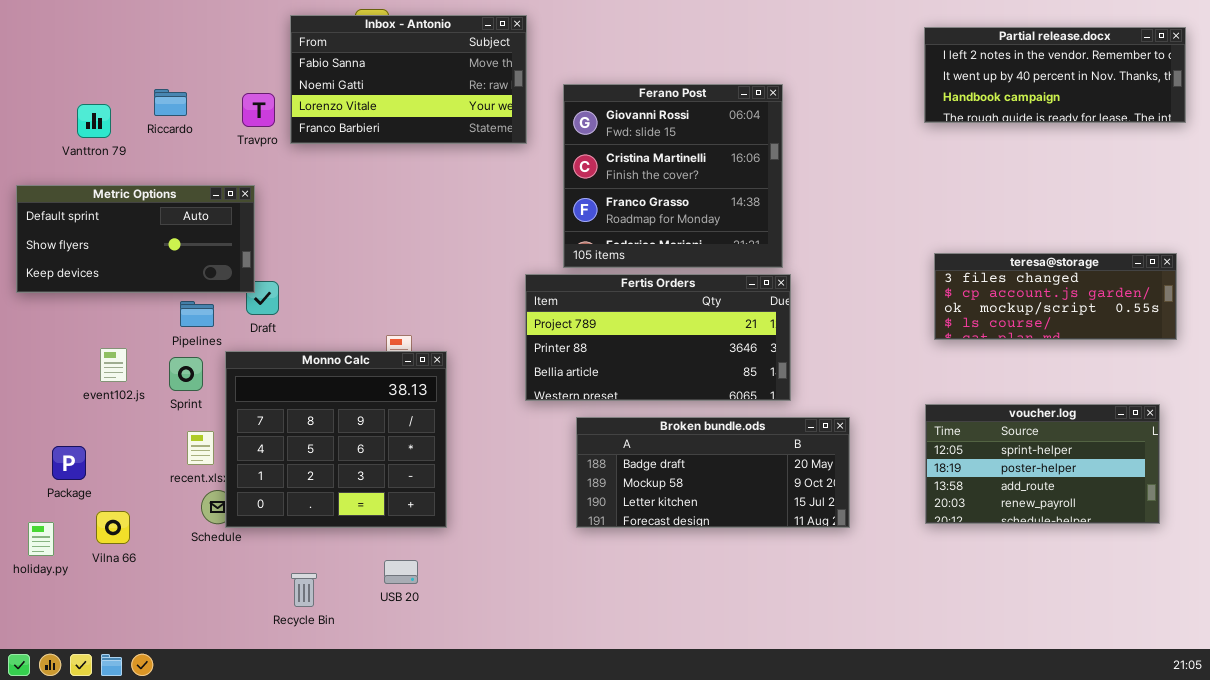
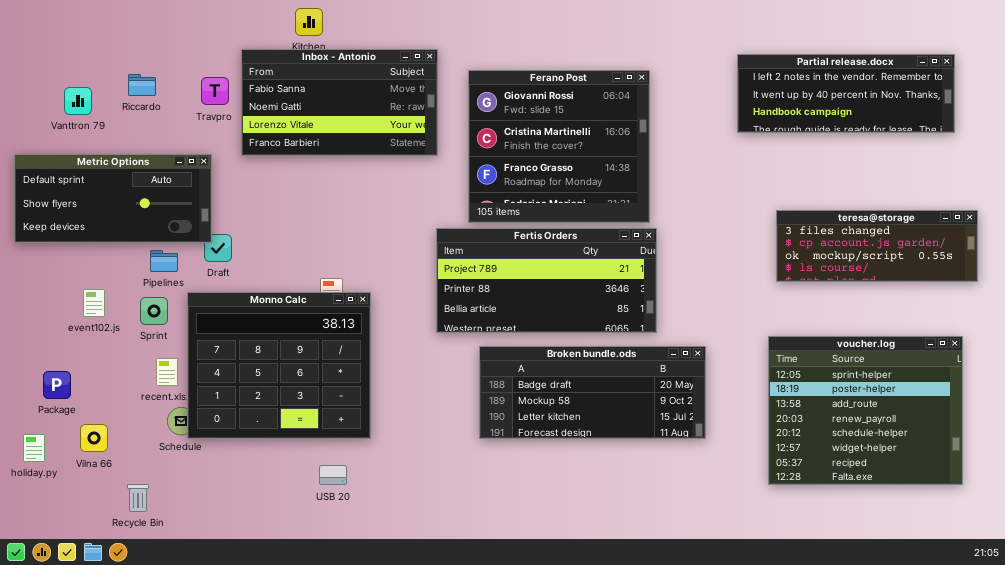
Inbox - Antonio: [290,15,527,144] -> [241,49,438,156], moved
Partial release.docx: [924,27,1186,123] -> [737,54,955,133], moved
voucher.log: [925,404,1160,524] -> [768,336,963,485], resized
Recycle Bin: [291,573,317,607] -> [127,484,149,512], moved

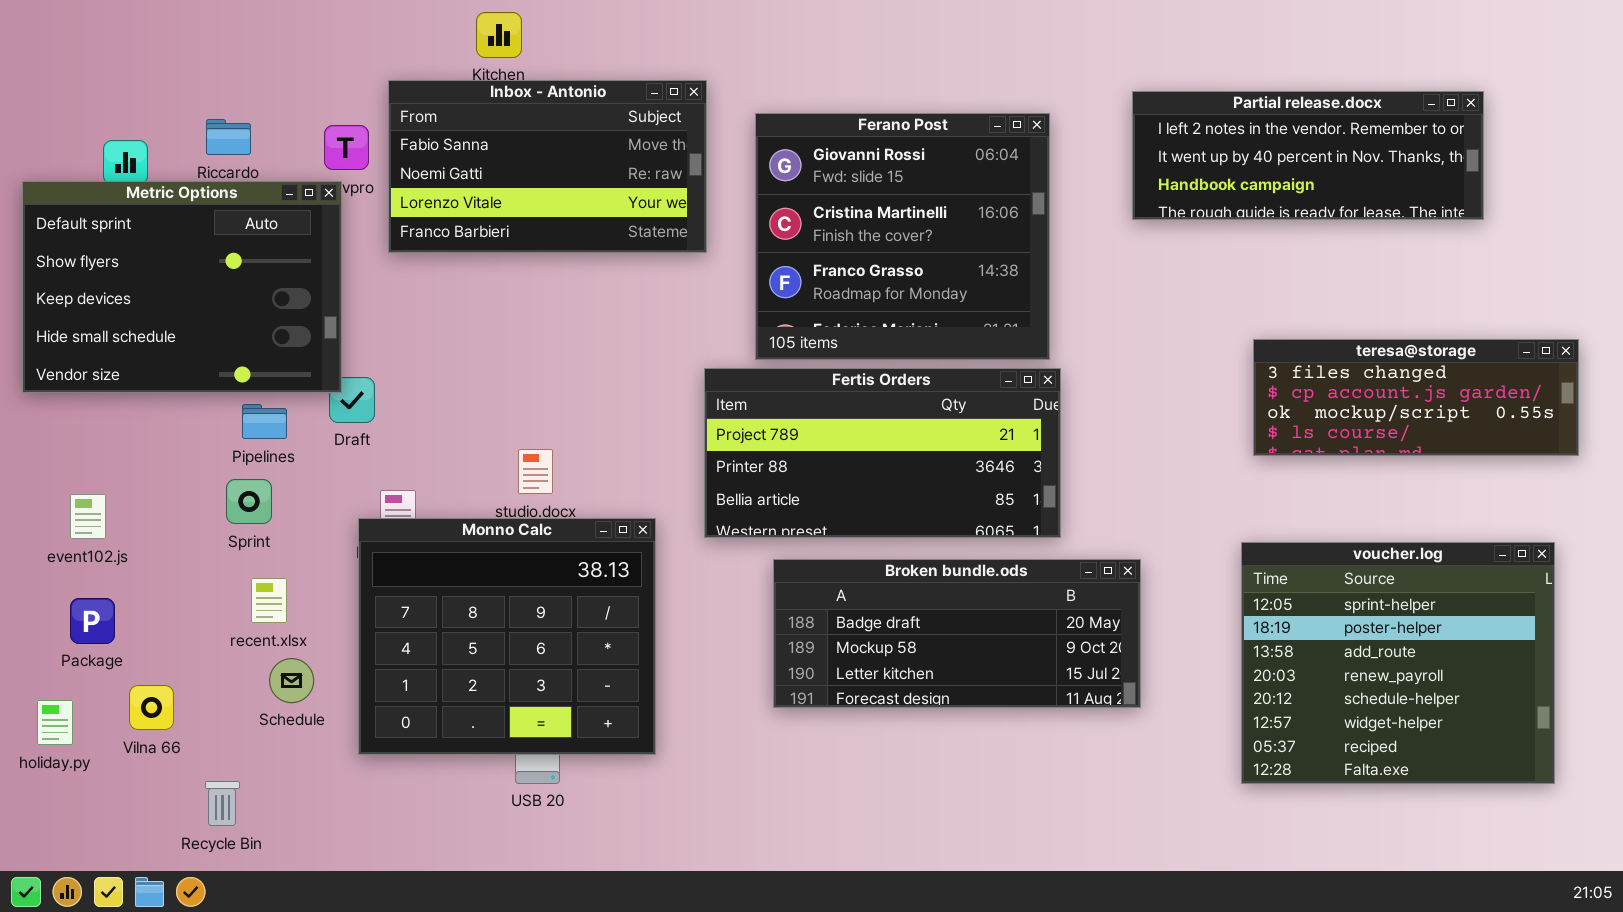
Partial release.docx: [737,54,955,133] -> [1132,91,1484,220], moved
Metric Options: [14,154,212,243] -> [22,181,342,393], resized
event102.js: [83,289,105,317] -> [70,494,106,539], moved
Monno Calc: [187,292,371,439] -> [358,518,656,755], moved

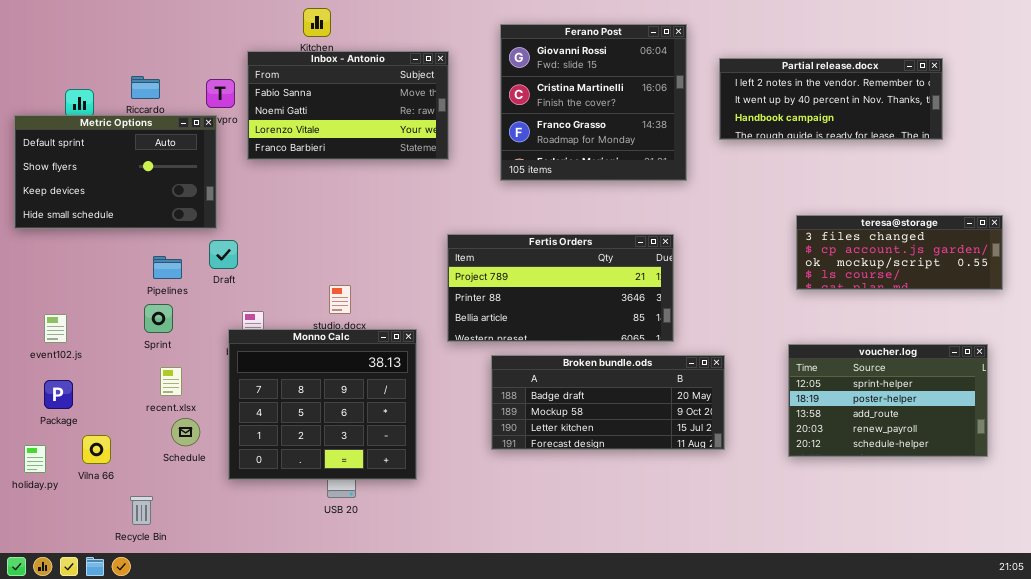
Ferano Post: [755,113,1050,360] -> [500,24,687,181], moved
Metric Options: [22,181,342,393] -> [14,115,217,229], resized
voucher.log: [1241,542,1555,784] -> [788,344,988,457], resized

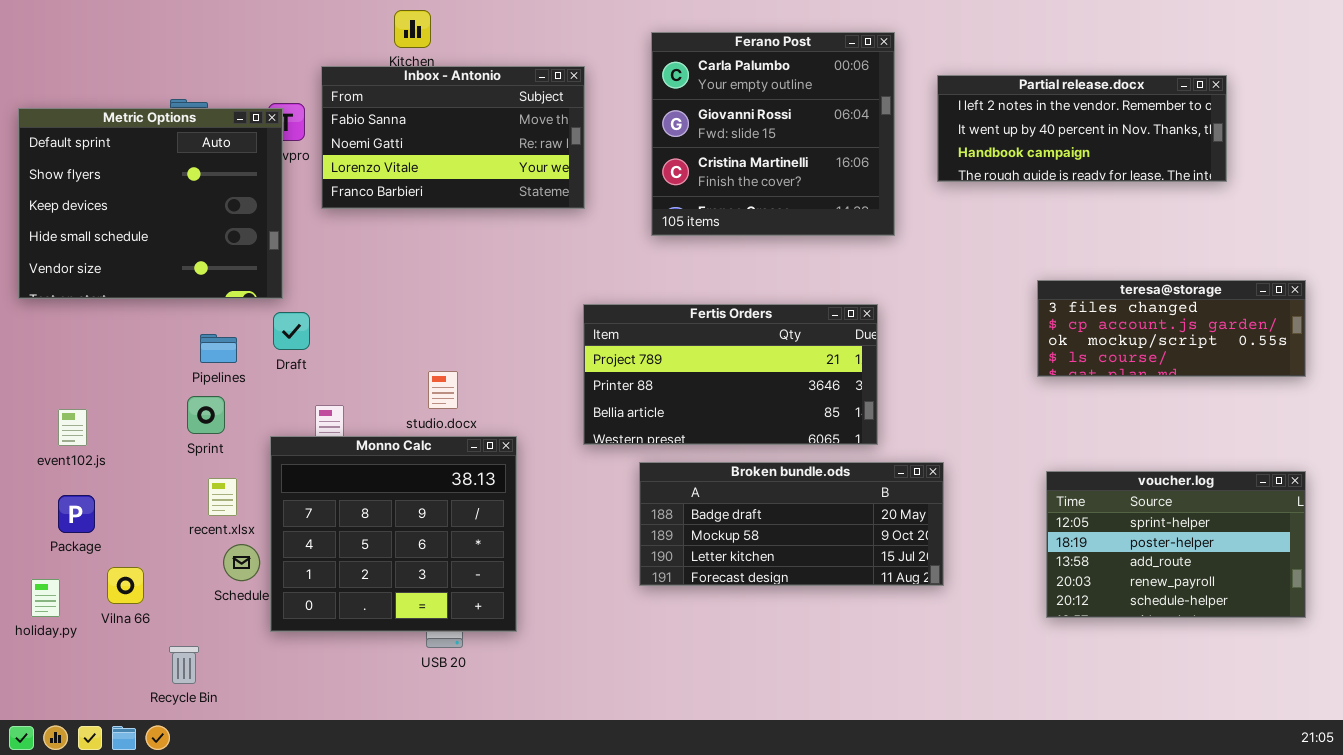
Ferano Post: [500,24,687,181] -> [651,32,895,236], scrolled up 1 row
Metric Options: [14,115,217,229] -> [18,108,283,299], resized
Monno Calc: [228,329,417,480] -> [270,436,517,632], moved
voucher.log: [788,344,988,457] -> [1046,471,1306,618], moved

